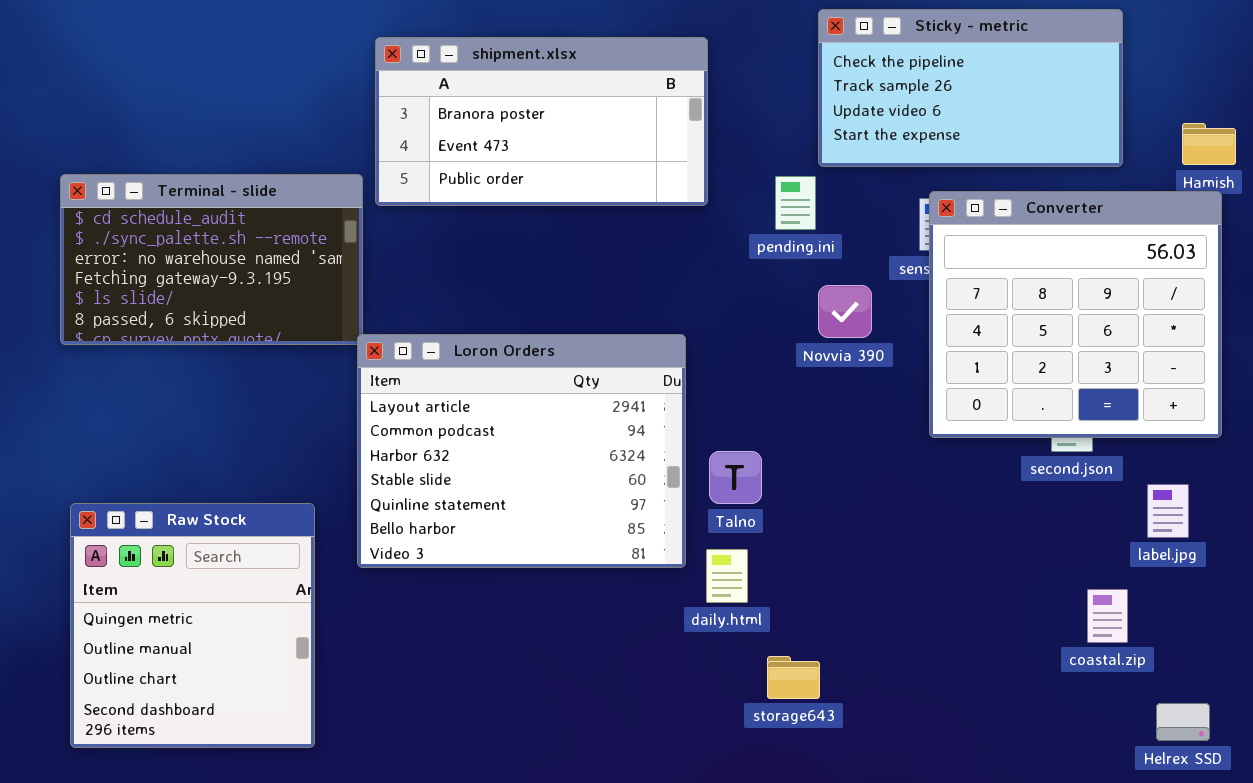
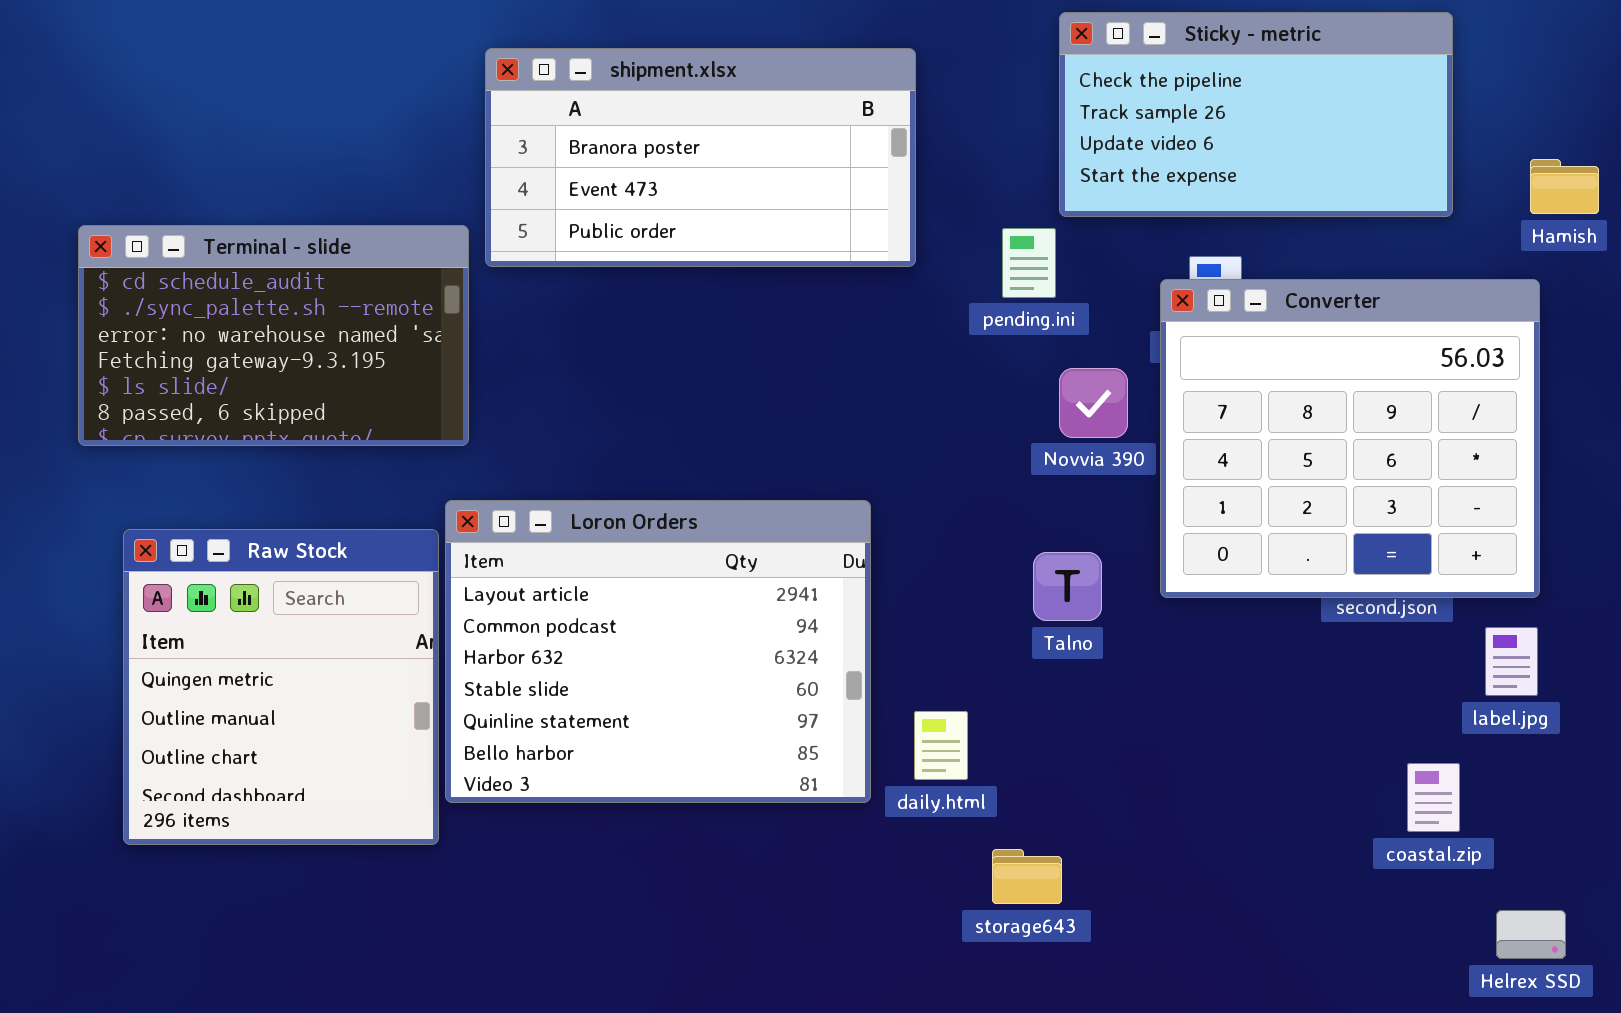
Converter: [929,191,1222,438] -> [1160,279,1540,598], moved
Loron Orders: [357,334,686,568] -> [445,500,871,803], moved
Talno: [709,451,762,504] -> [1033,552,1102,621], moved
Raw Stock: [70,503,315,748] -> [123,529,439,845], moved

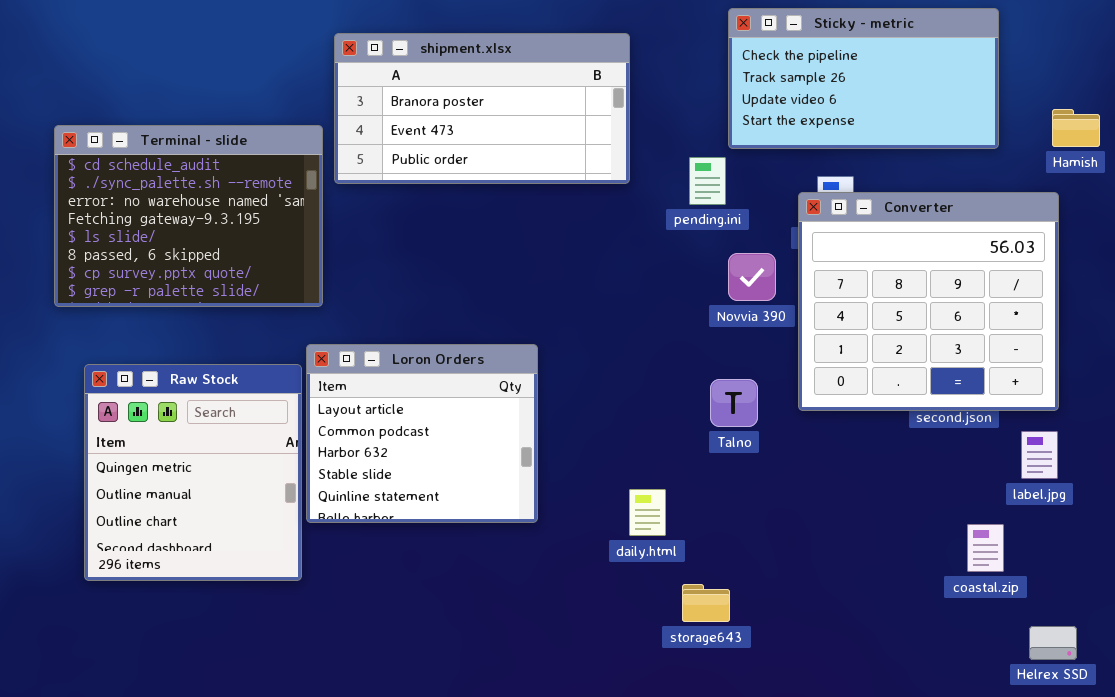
Terminal - slide: [78,225,469,446] -> [54,125,323,307], resized
Loron Orders: [445,500,871,803] -> [306,344,538,523], resized

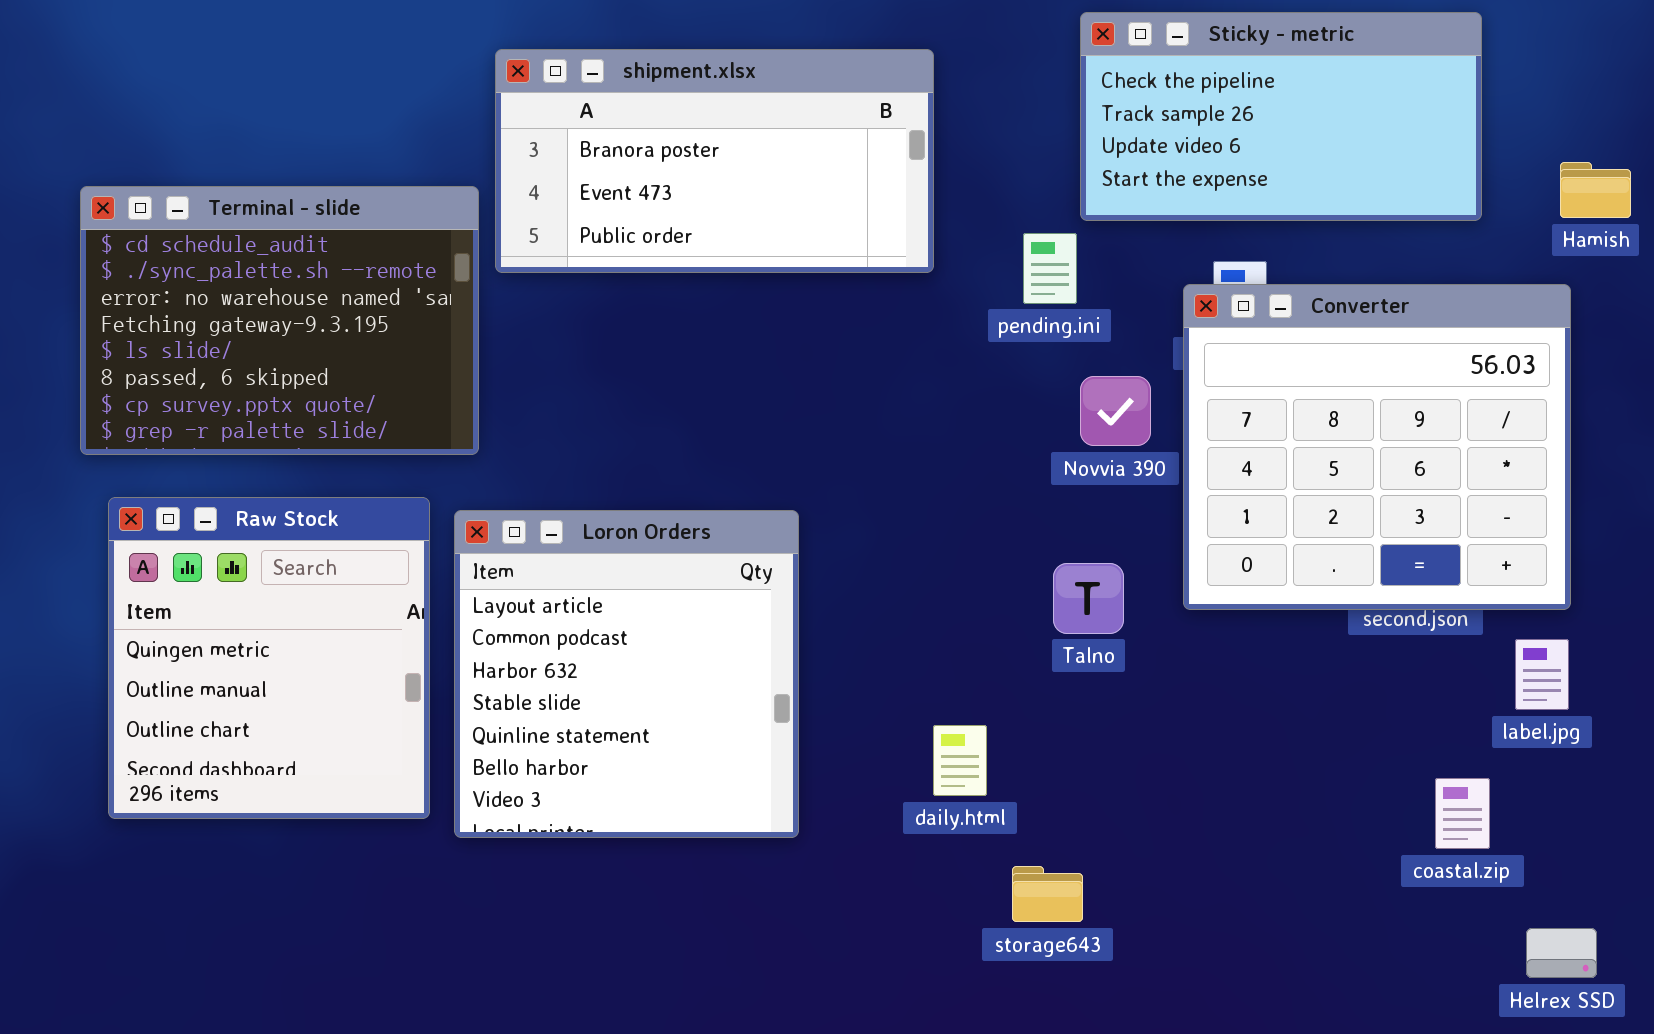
Loron Orders: [306,344,538,523] -> [454,510,799,838], resized
Raw Stock: [84,364,302,581] -> [108,497,430,819], moved

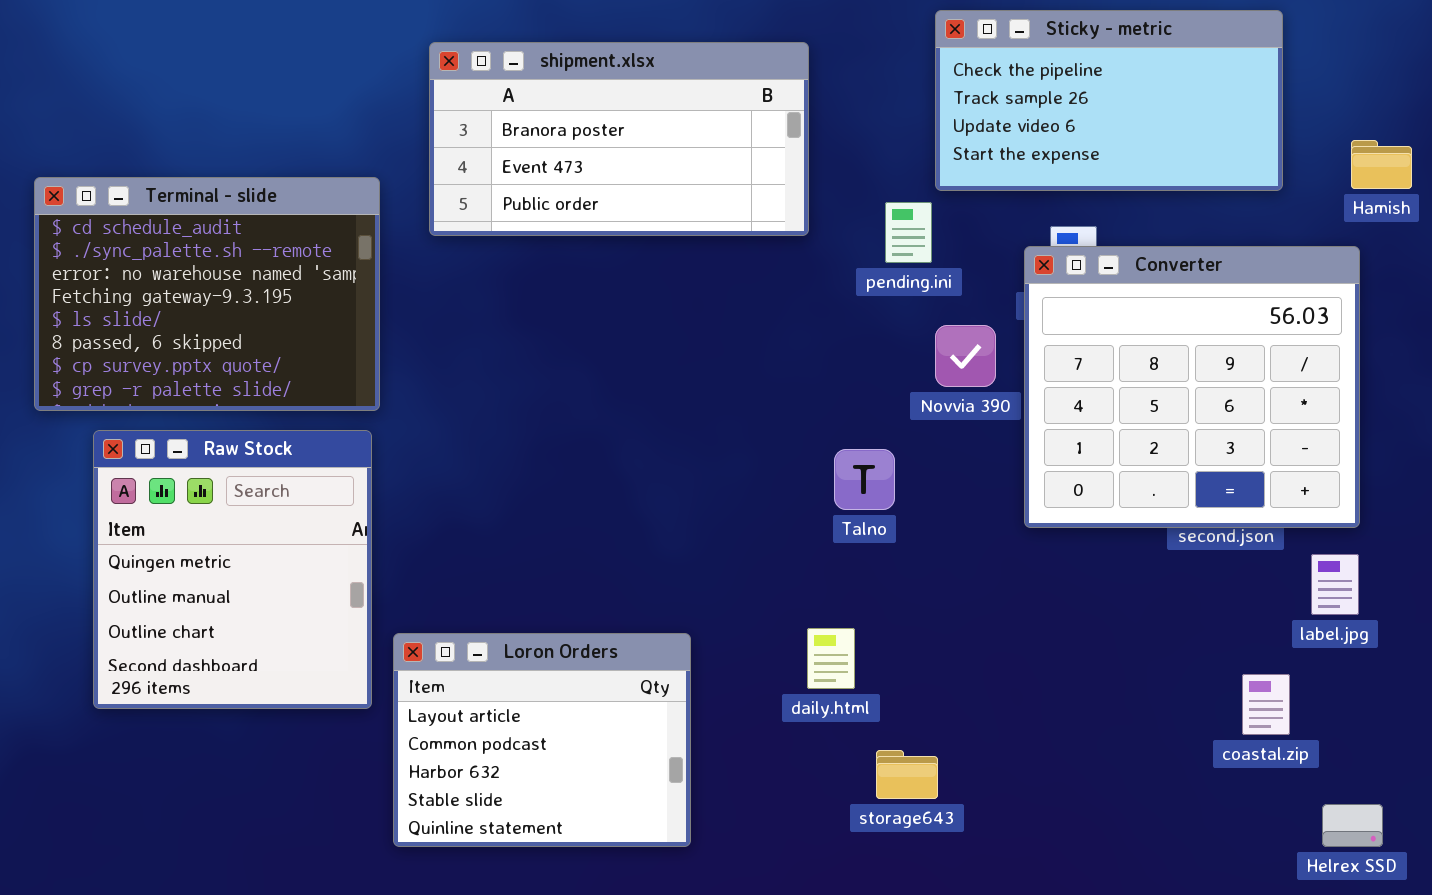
Terminal - slide: [80,186,479,455] -> [34,177,380,411], moved
Loron Orders: [454,510,799,838] -> [393,633,691,847], moved, resized
Talno: [1053,563,1124,634] -> [834,449,895,510], moved

